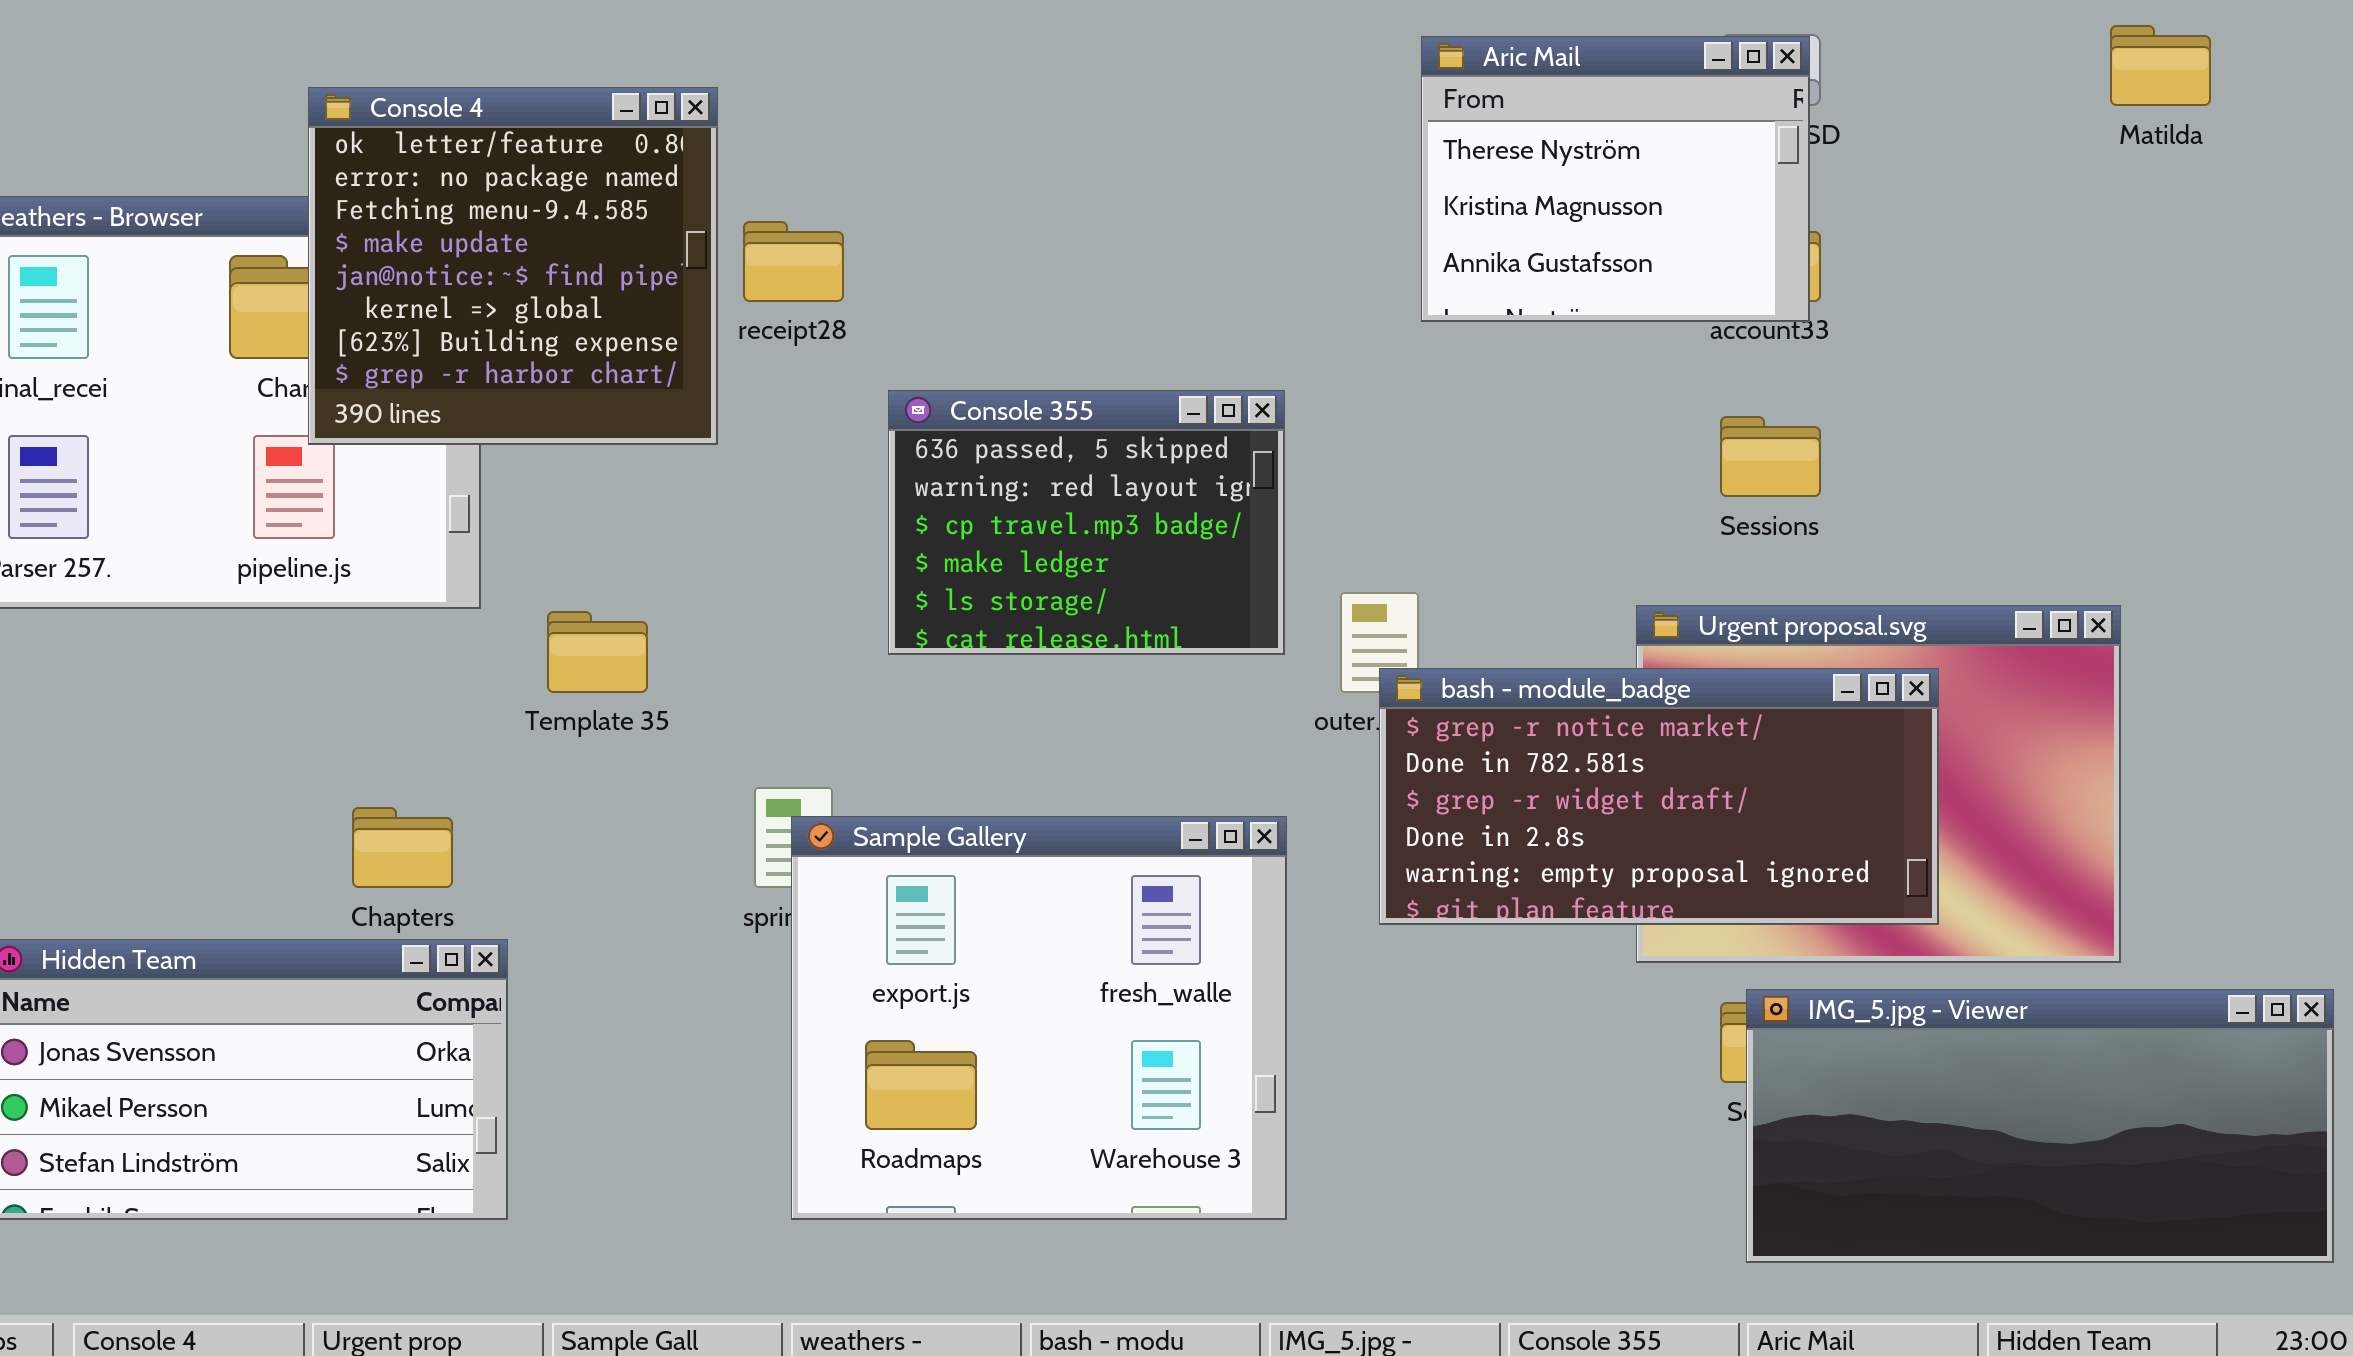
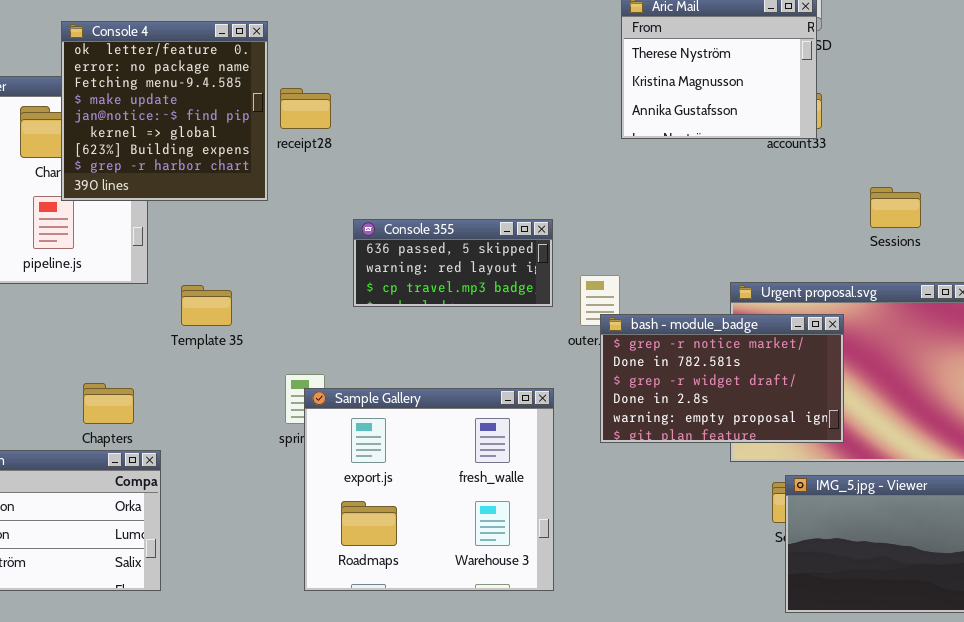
Console 355: [888,390,1285,655] -> [353,219,553,307], resized
Sessions: [1720,416,1821,497] -> [870,187,921,228], moved
bash - module_badge: [1379,668,1939,925] -> [600,314,844,443], resized

